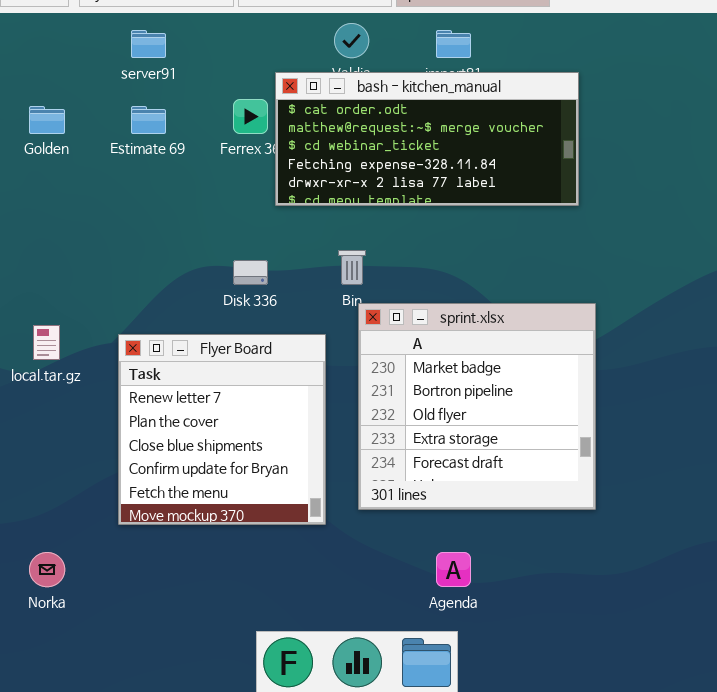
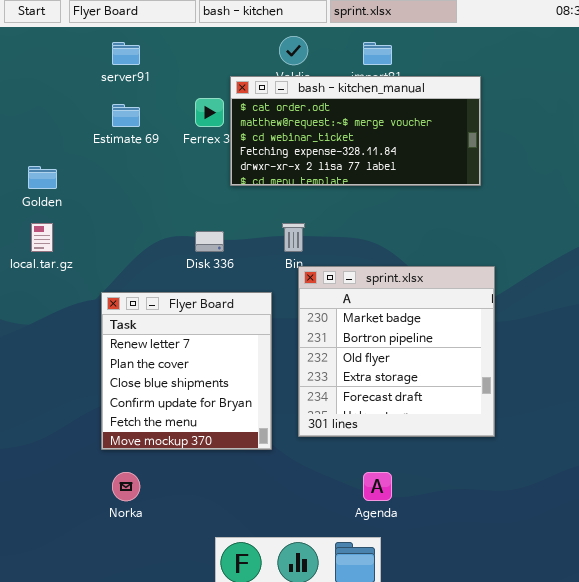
Golden: [29,106,65,134] -> [28,166,57,189], moved
local.tar.gz: [33,325,60,360] -> [31,223,53,252], moved
Norka: [29,552,65,587] -> [112,472,140,501], moved

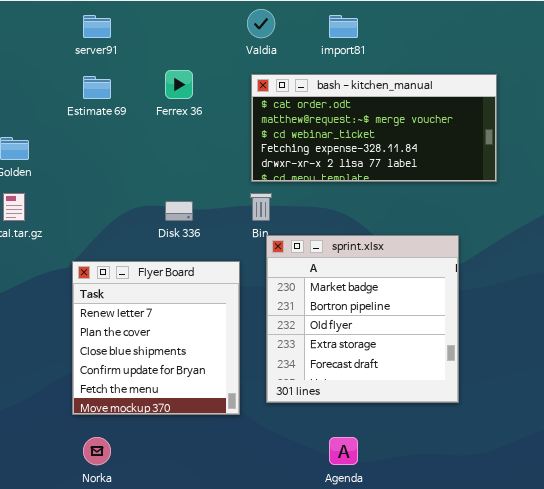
bash - kitchen_manual: [230,76,481,186] -> [251,74,497,182], moved

